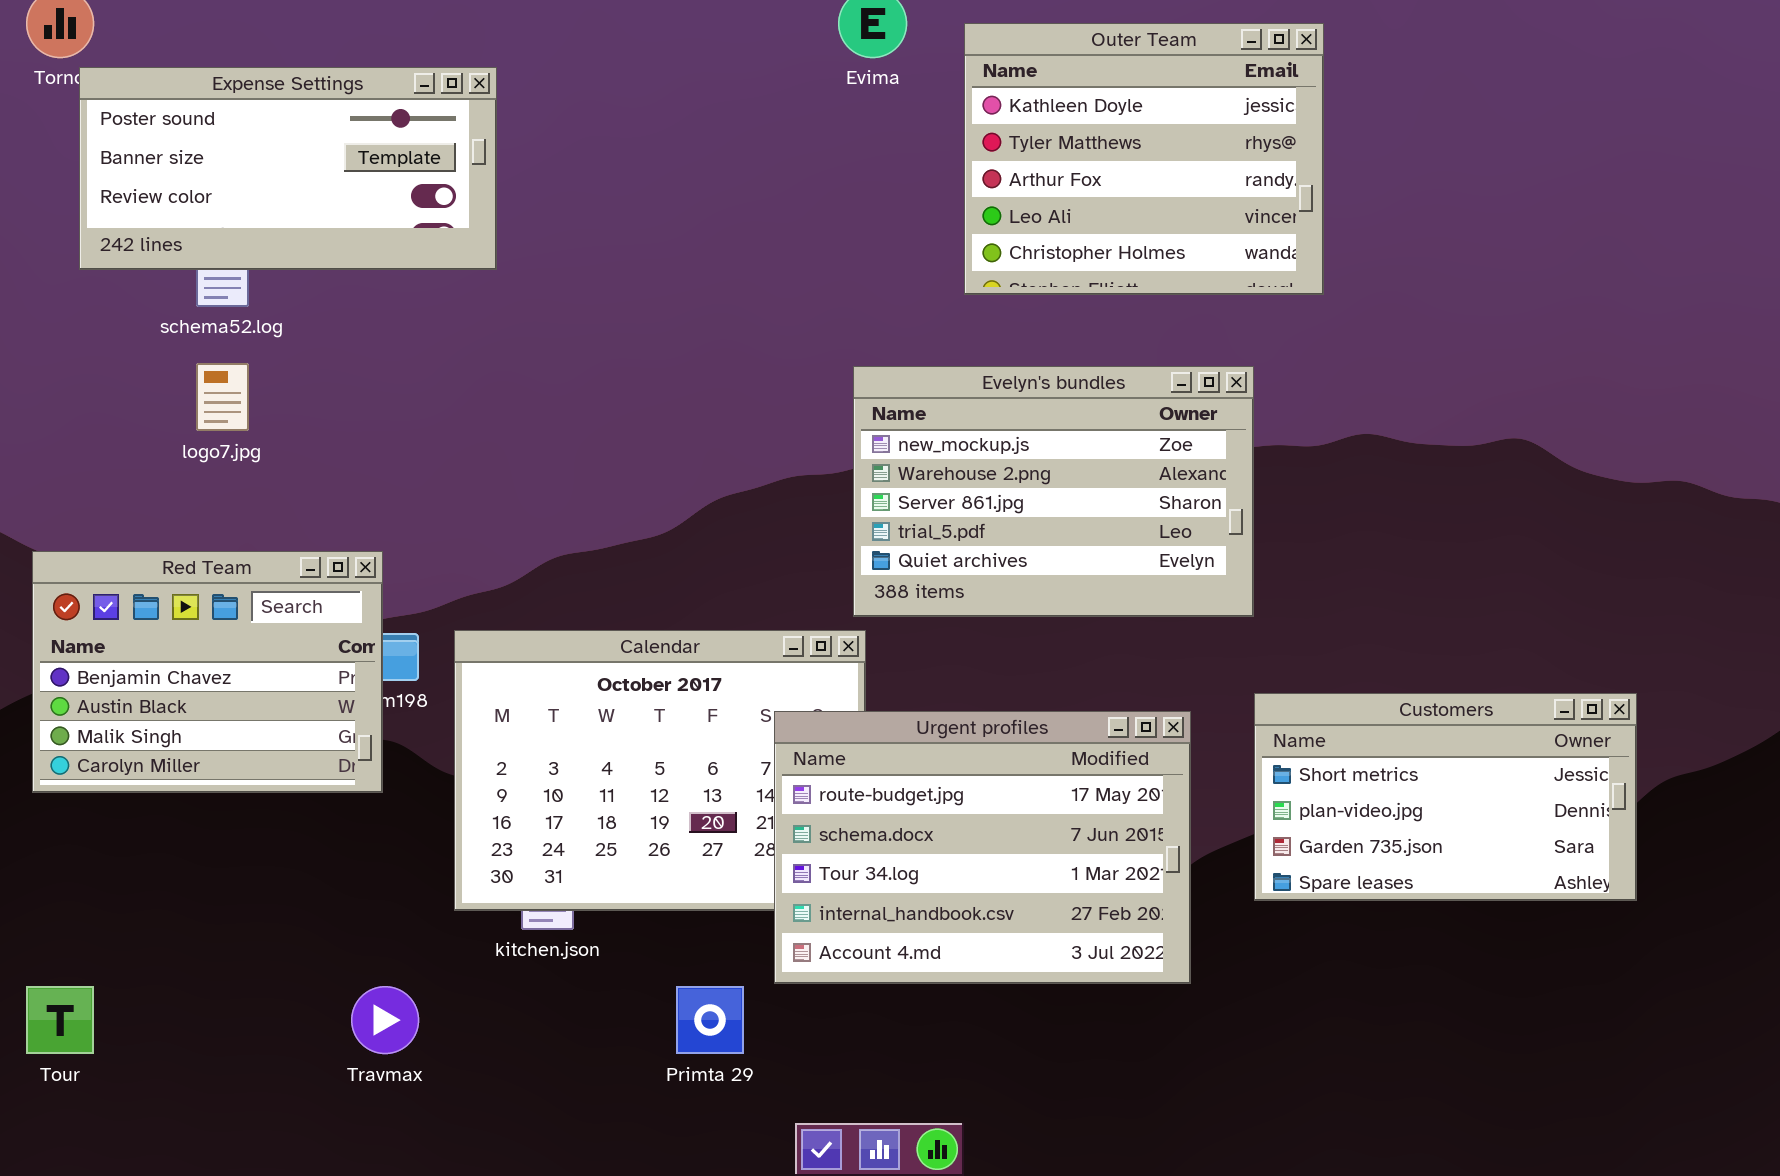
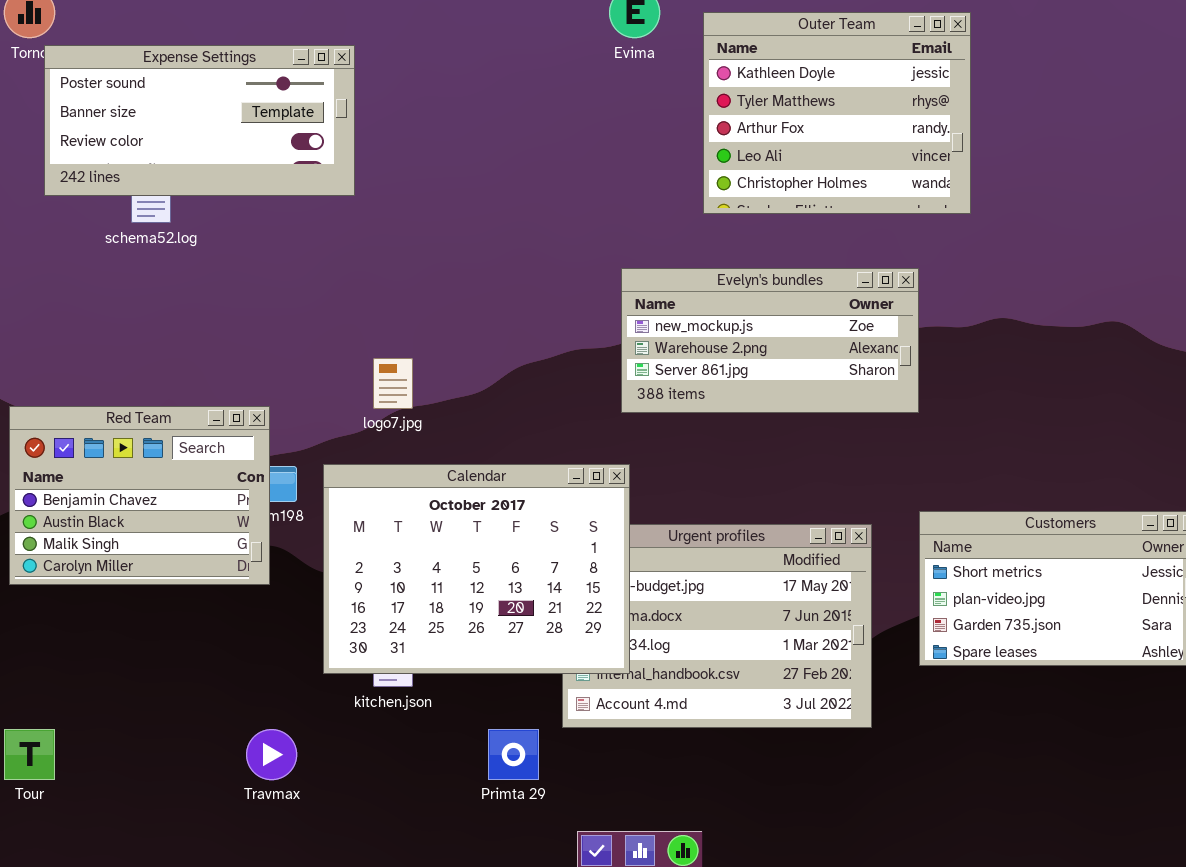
logo7.jpg: [196,363,249,431] -> [373,358,413,409], moved
Evelyn's bundles: [853,366,1254,617] -> [621,268,919,413], resized
Calendar: [454,630,866,911] -> [323,464,630,674], raised

